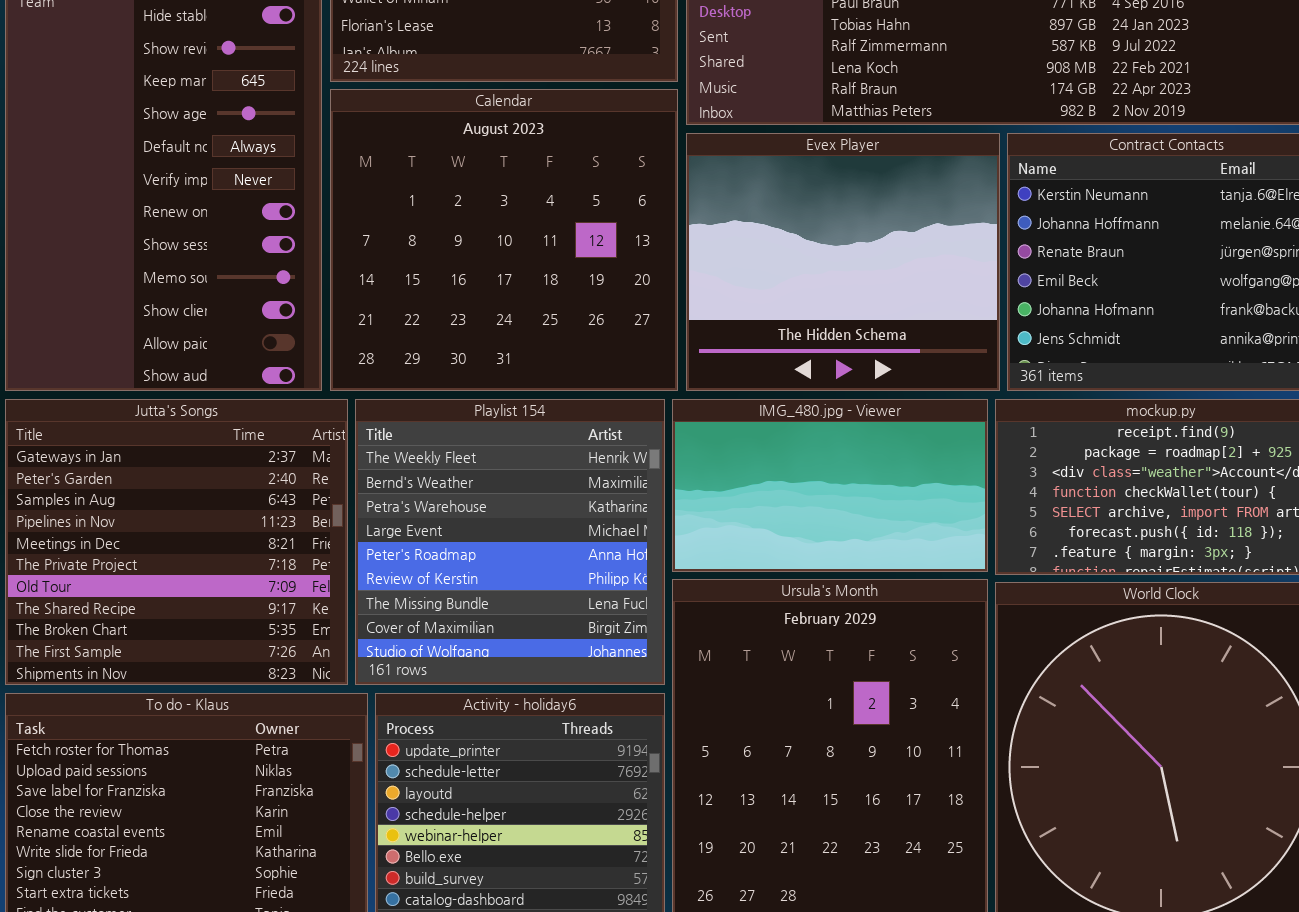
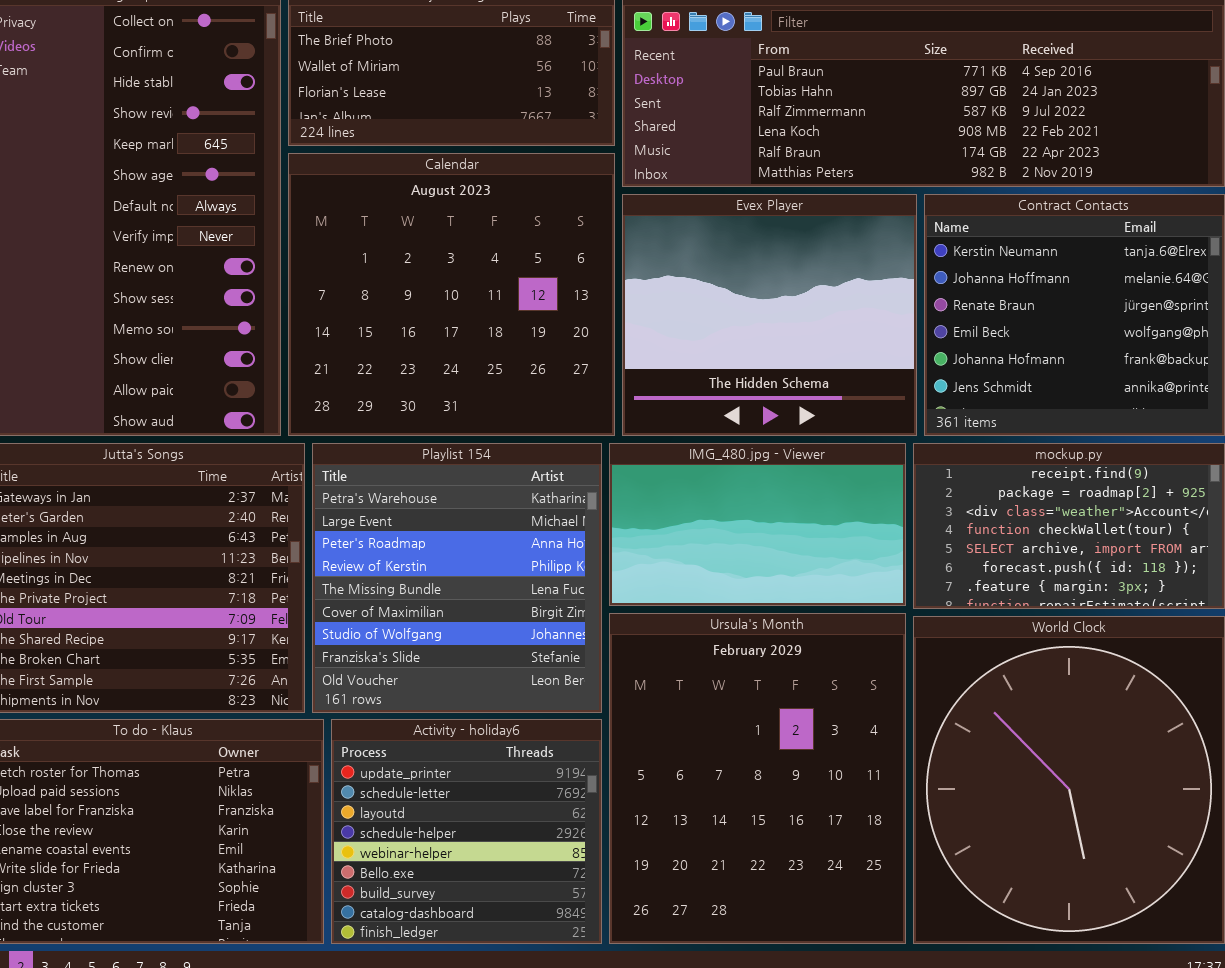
Playlist 154: [355,399,665,685] -> [312,443,602,713], scrolled down 2 rows

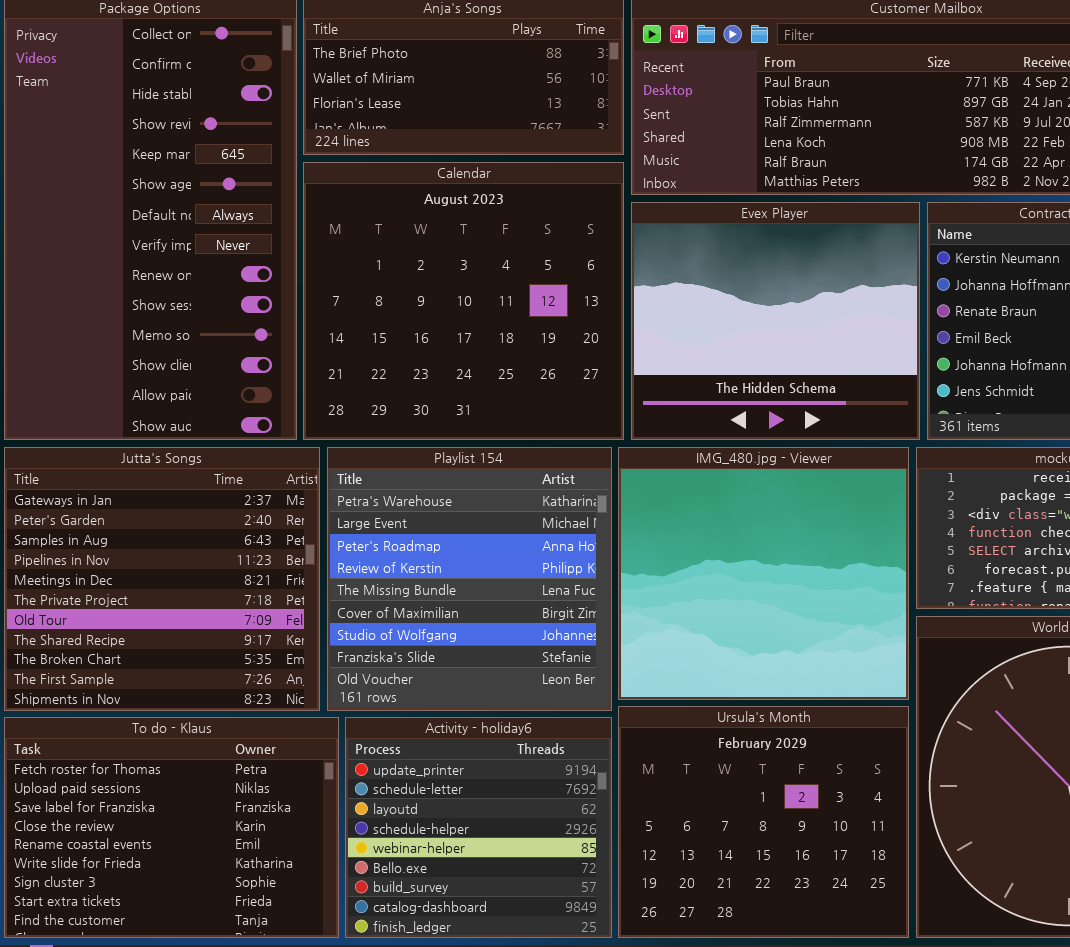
IMG_480.jpg - Viewer: [609,443,906,606] -> [618,447,909,700], resized
Ursula's Month: [609,613,906,944] -> [618,706,909,938], resized

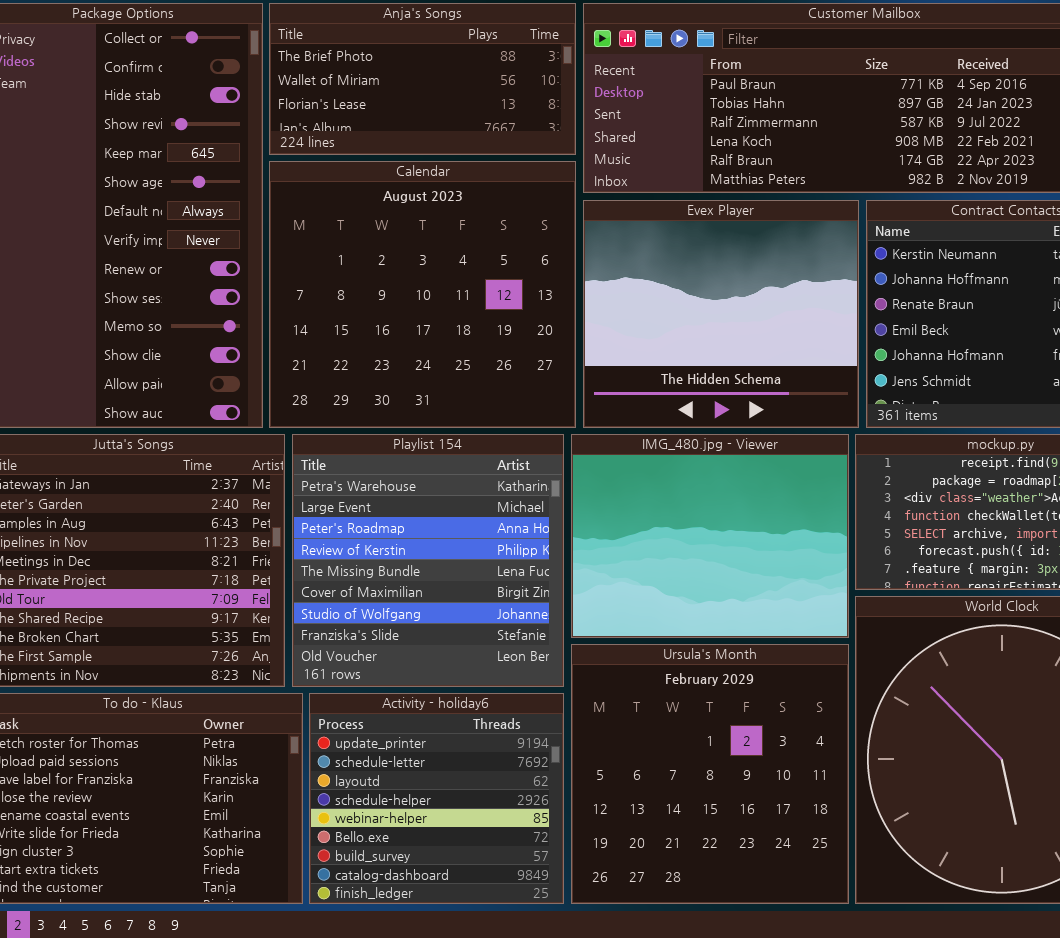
IMG_480.jpg - Viewer: [618,447,909,700] -> [571,434,849,638], resized
Ursula's Month: [618,706,909,938] -> [571,644,849,904], resized

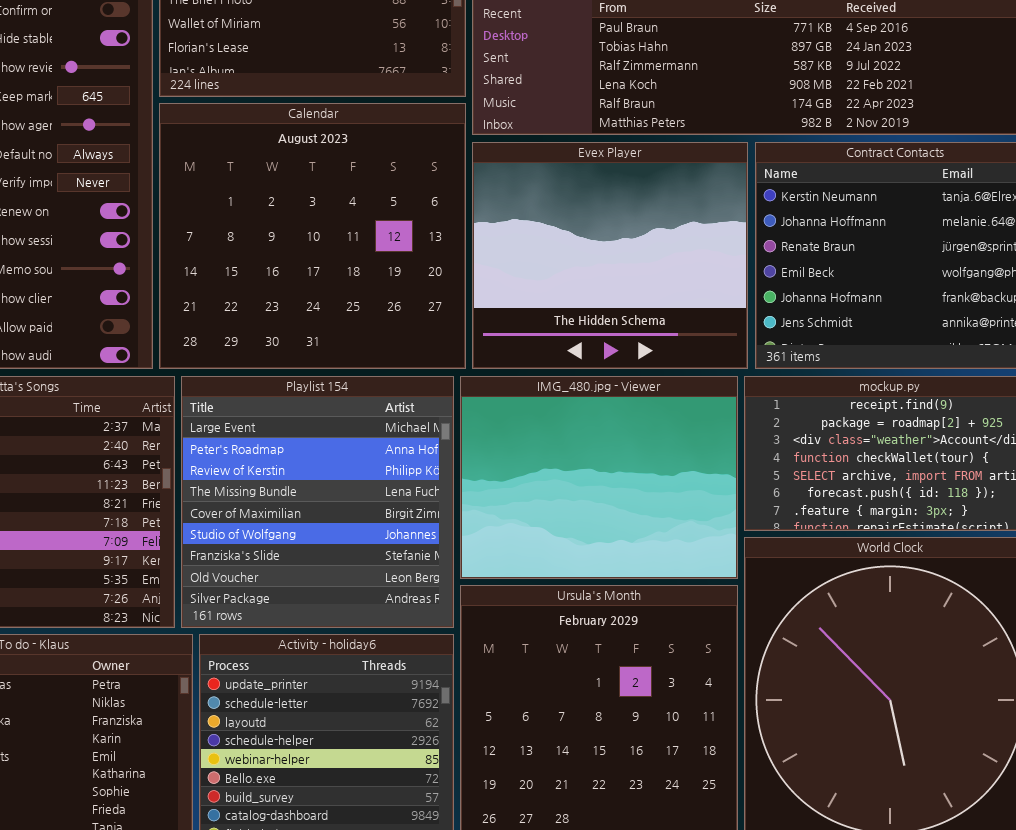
Playlist 154: [292,434,564,687] -> [181,376,454,628], scrolled down 1 row

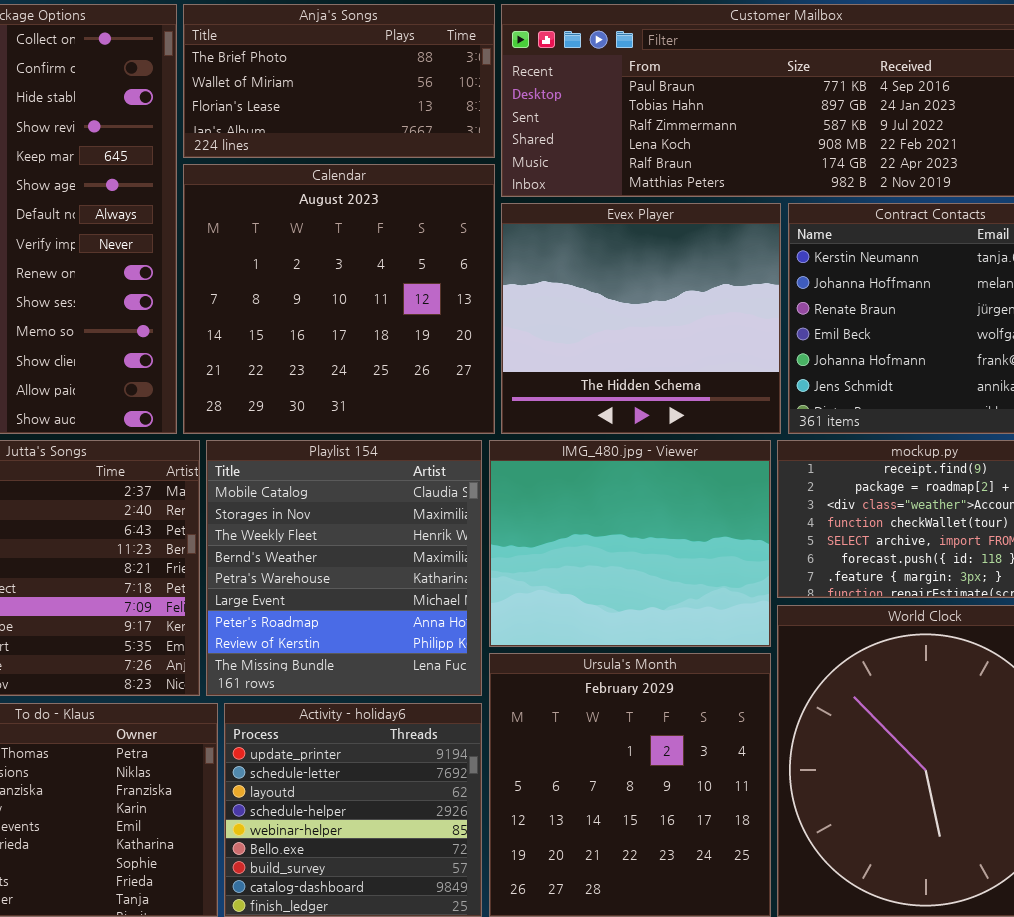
Playlist 154: [181,376,454,628] -> [206,440,482,696], scrolled up 5 rows

